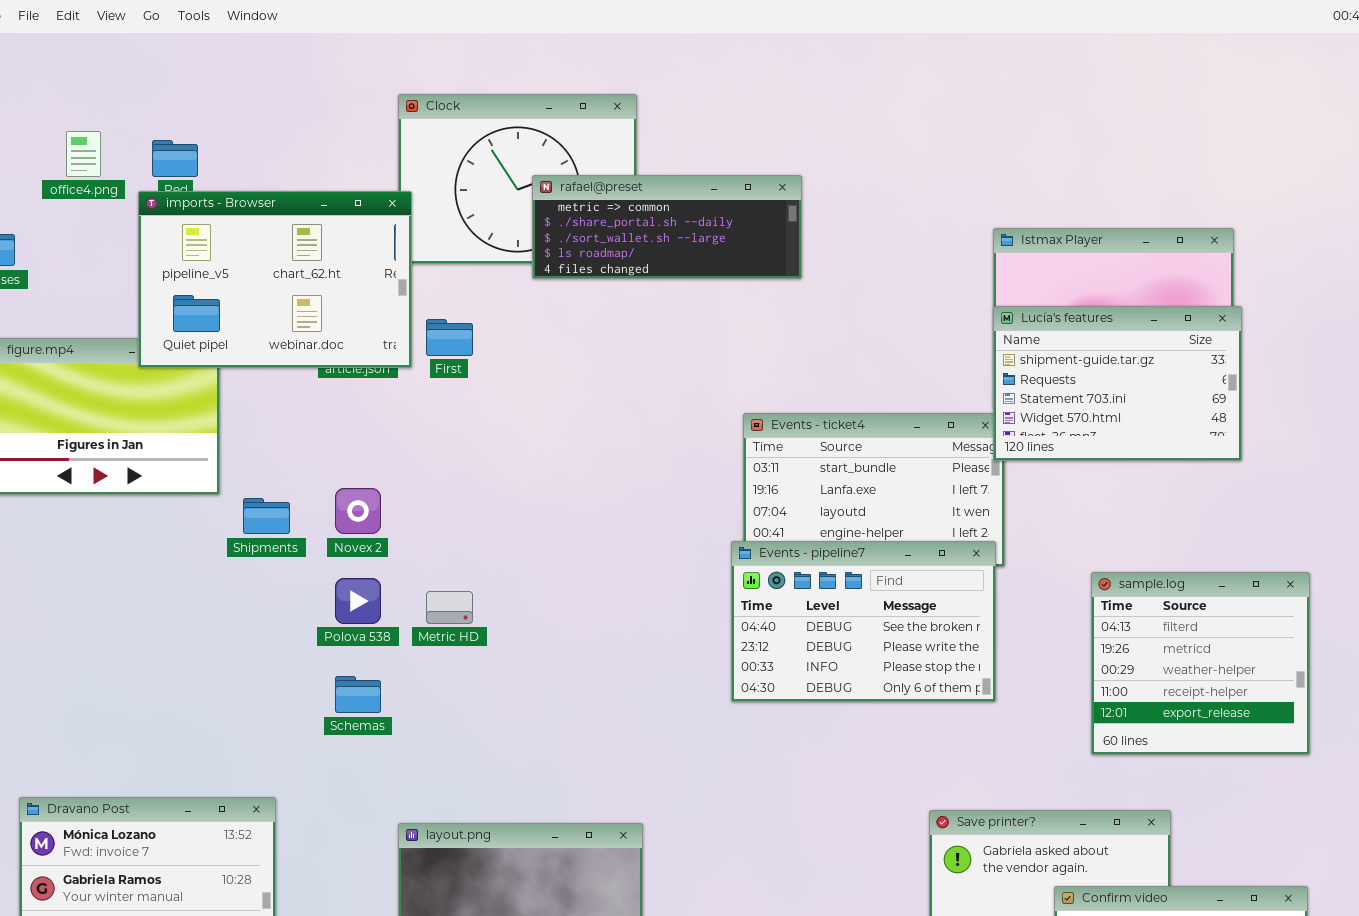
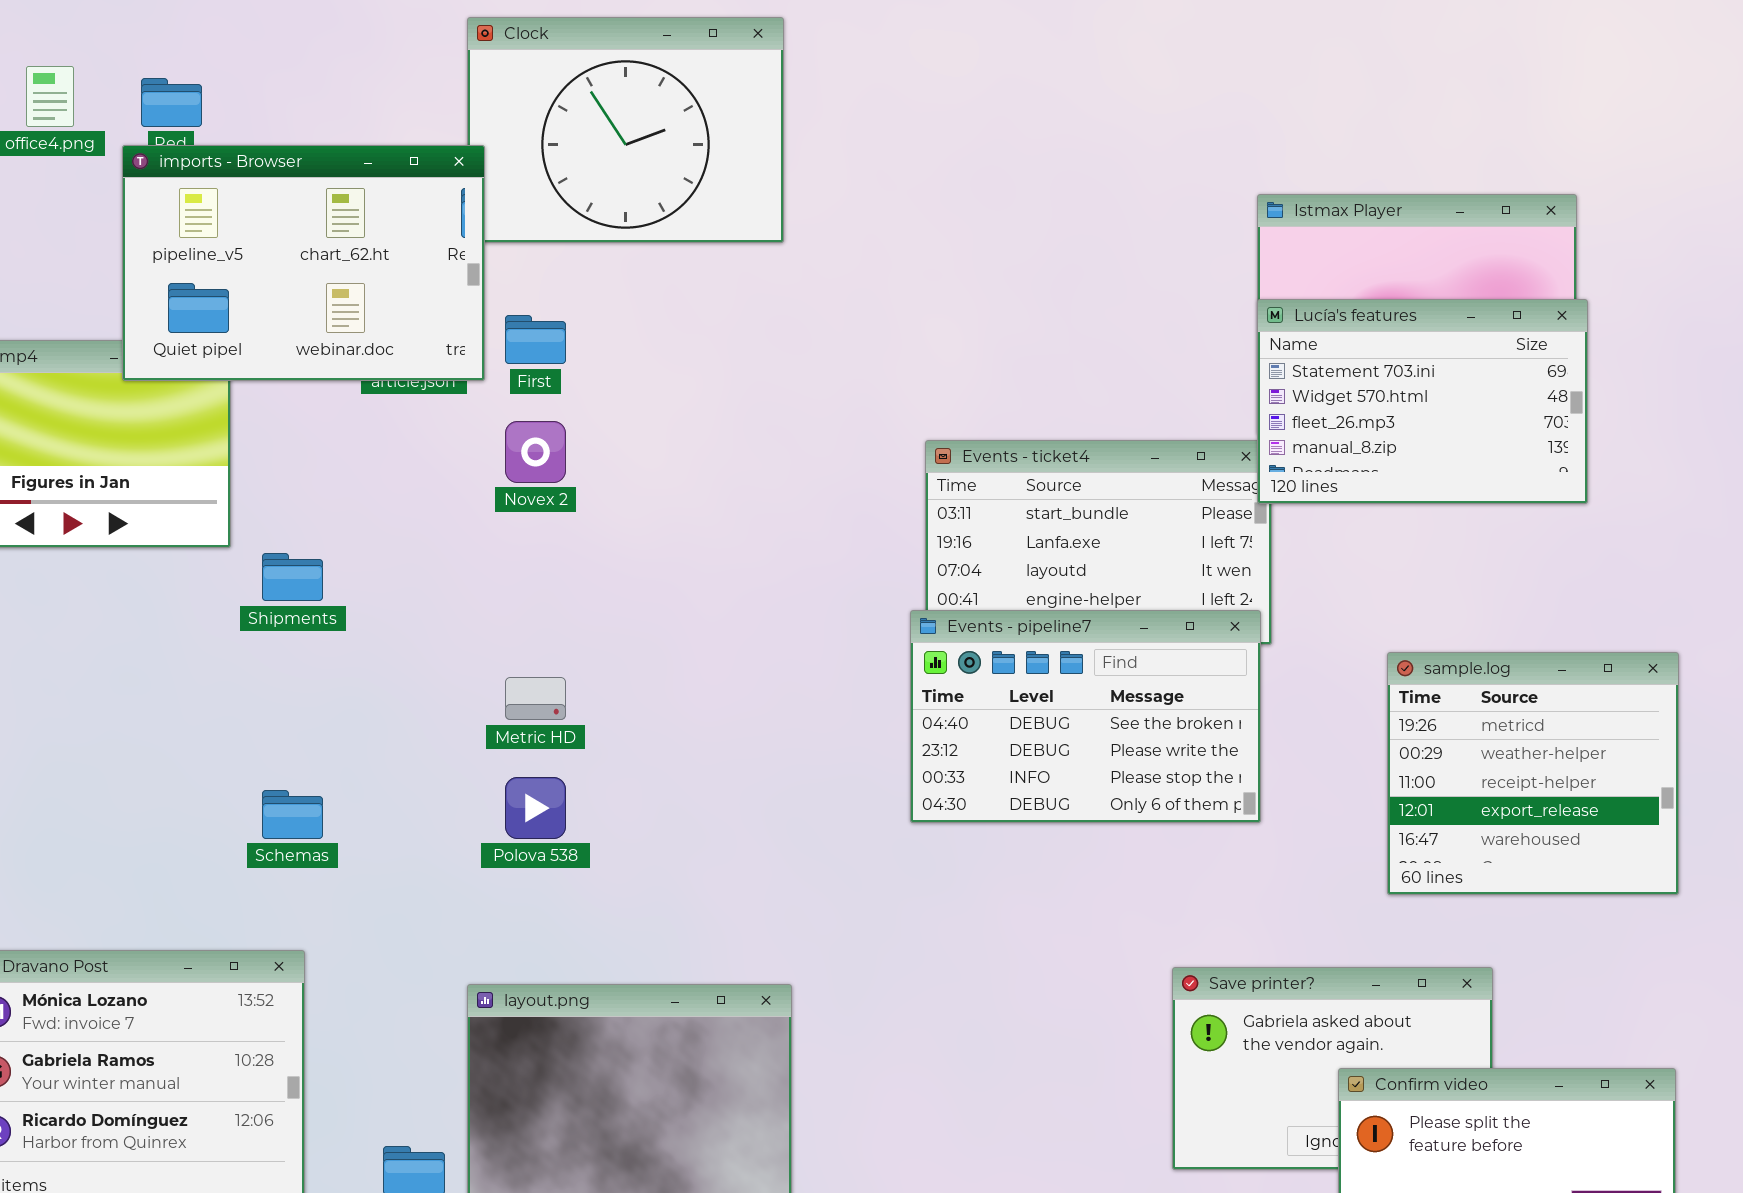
rafael@preset: [532,175,802,279] -> none, closed
Lucía's features: [993,306,1242,461] -> [1257,299,1588,504], scrolled down 2 rows
Novex 2: [335,488,381,534] -> [505,421,566,483], moved
sample.log: [1091,572,1310,755] -> [1387,652,1679,895], scrolled down 1 row
Polova 538: [335,578,381,624] -> [505,777,566,839], moved
Schemas: [335,676,381,713] -> [262,790,323,839], moved

